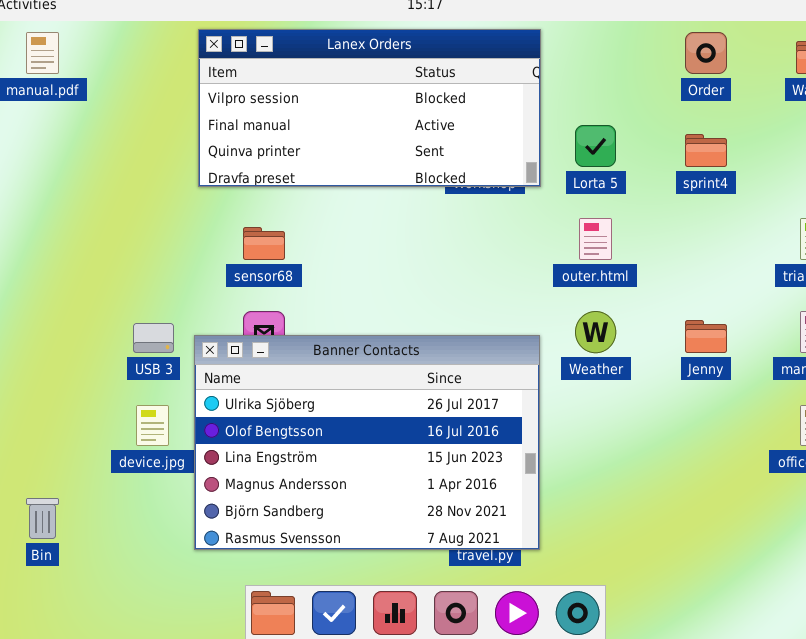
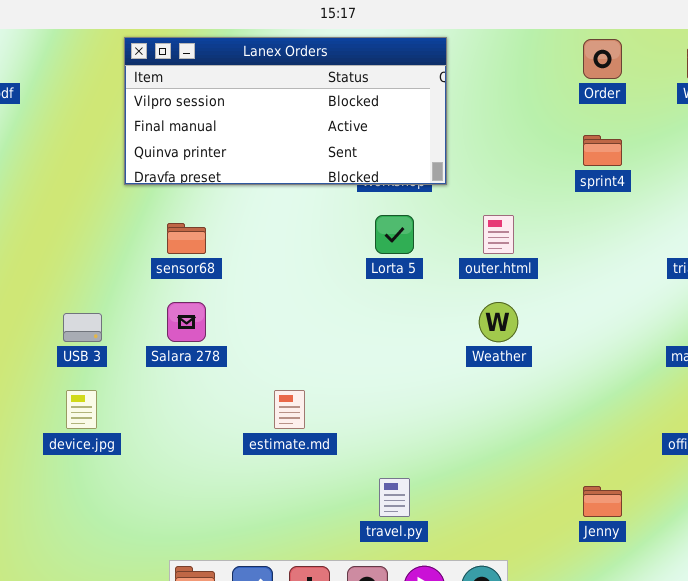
Lorta 5: [575,125,616,167] -> [375,215,414,254], moved
Jenny: [685,320,727,353] -> [583,486,622,517], moved
Banner Contacts: [194,335,540,550] -> none, closed

